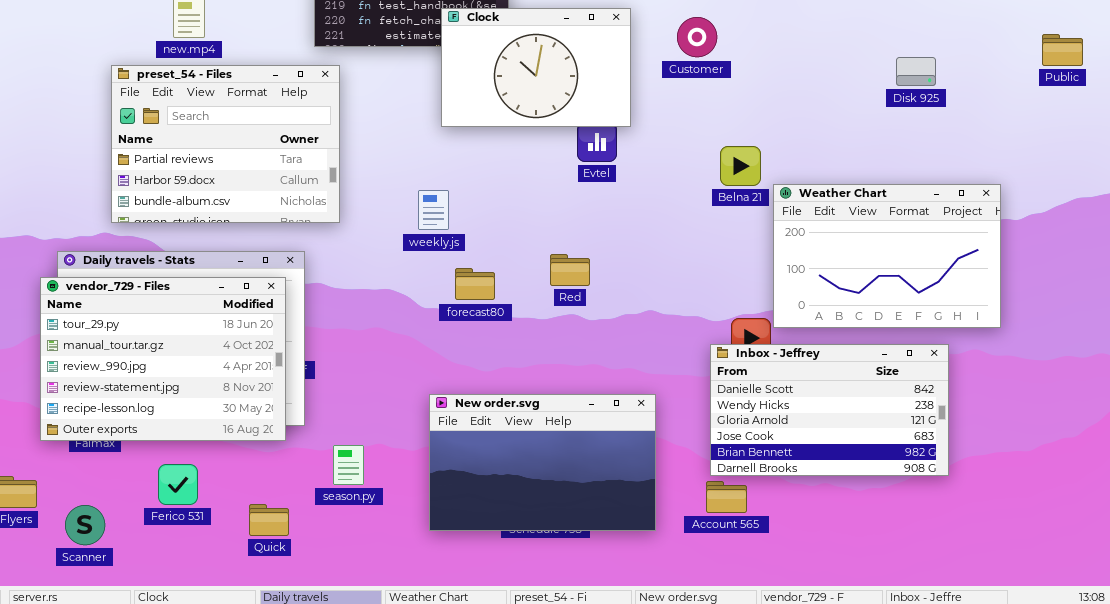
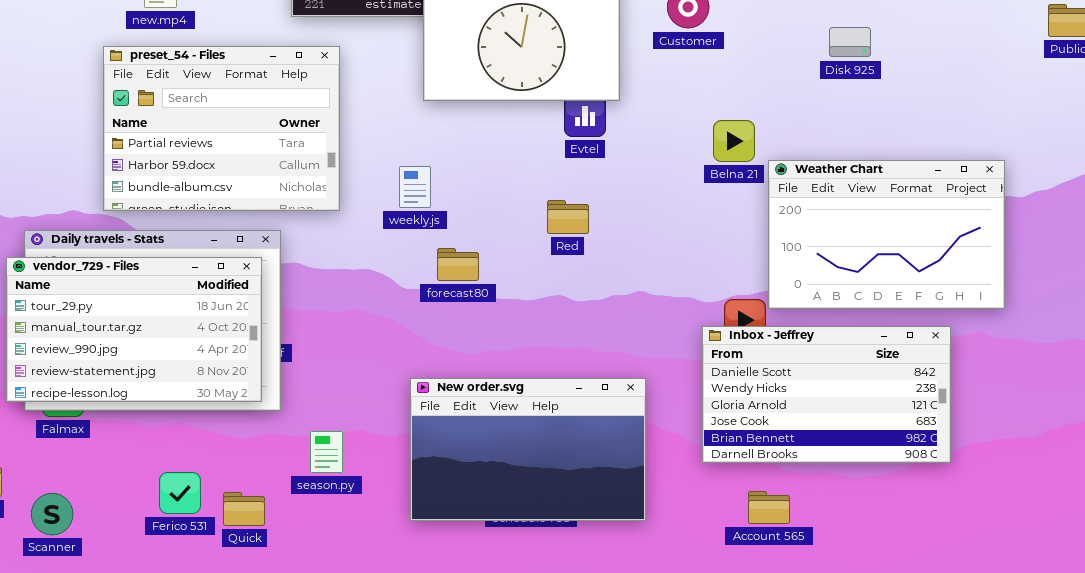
Disk 925: [896,57,936,86] -> [829,27,871,57], moved
preset_54 - Files: [111,65,340,223] -> [103,46,340,211], moved
Red: [550,254,590,286] -> [547,200,589,234], moved
vendor_729 - Files: [40,277,286,441] -> [6,257,262,402], resized
Ferico 531: [158,464,198,505] -> [159,472,201,514], moved
Account 565: [706,481,747,513] -> [748,491,790,524], moved

